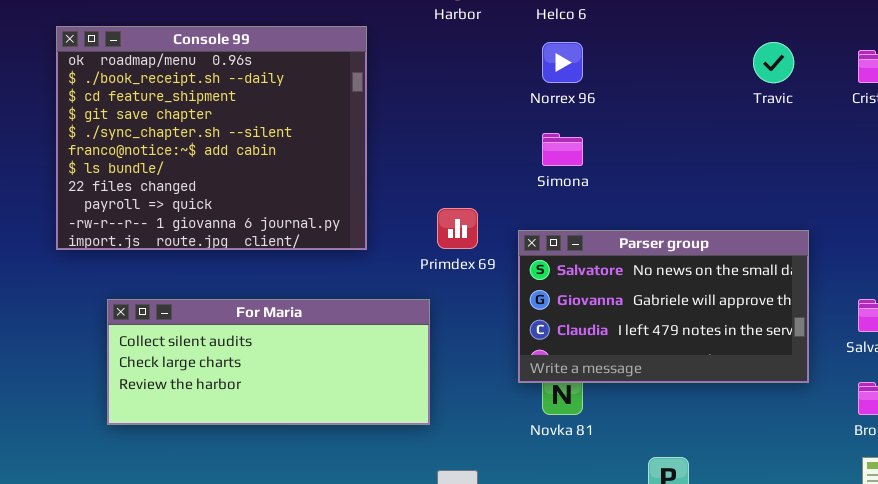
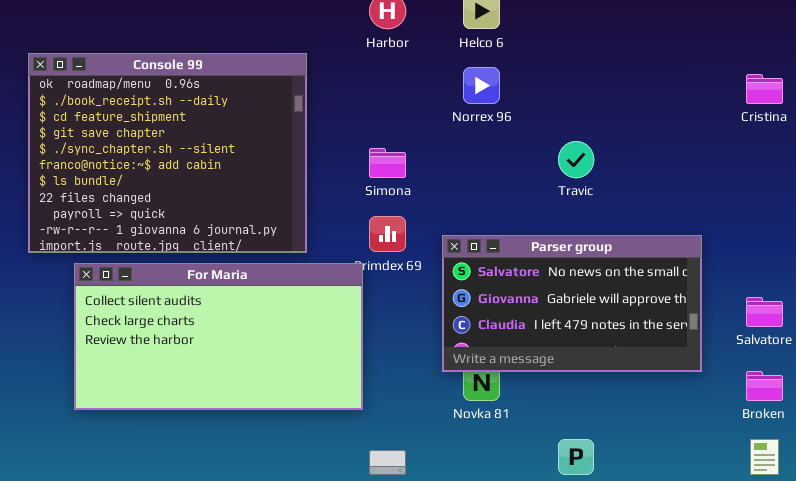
Travic: [753,42,794,83] -> [558,141,594,178], moved
Simona: [542,133,583,166] -> [369,148,406,178], moved
For Maria: [107,299,430,425] -> [74,263,363,410], resized

